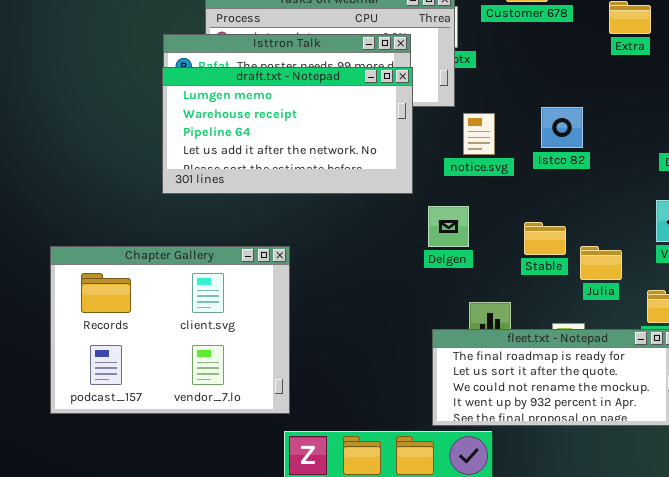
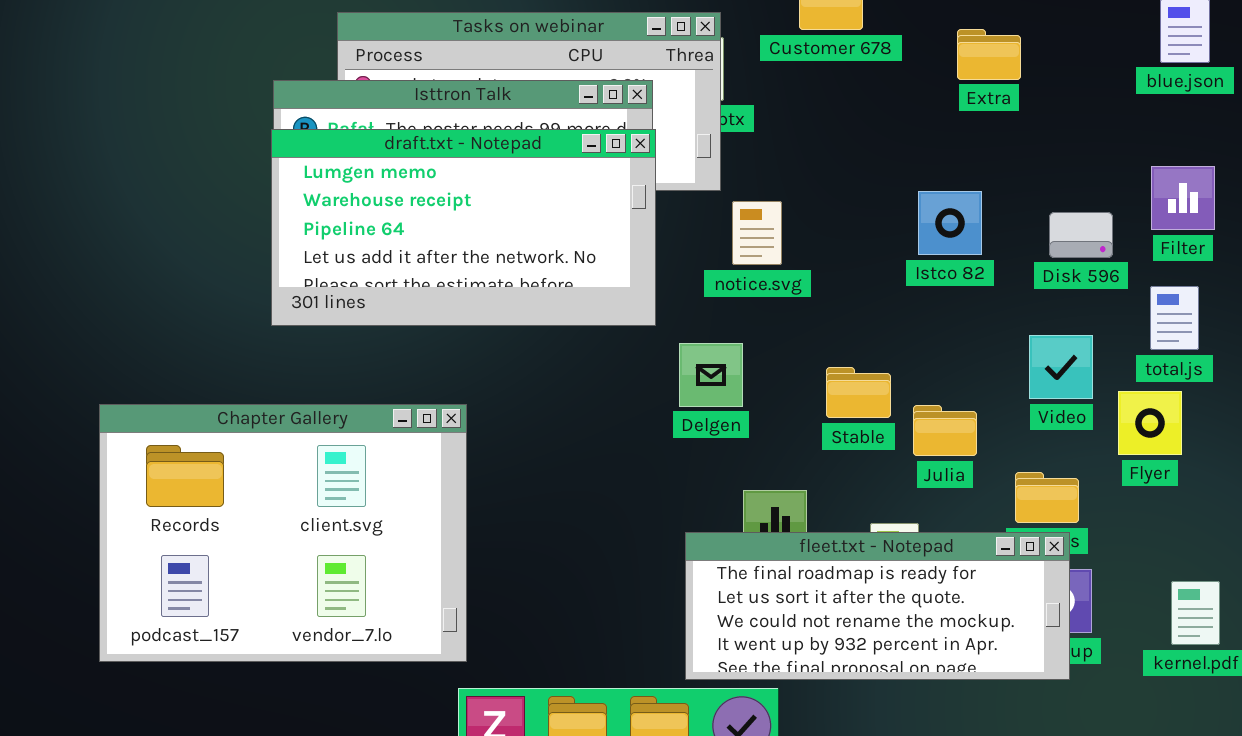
Istco 82: [541,107,583,148] -> [918,191,982,255], moved

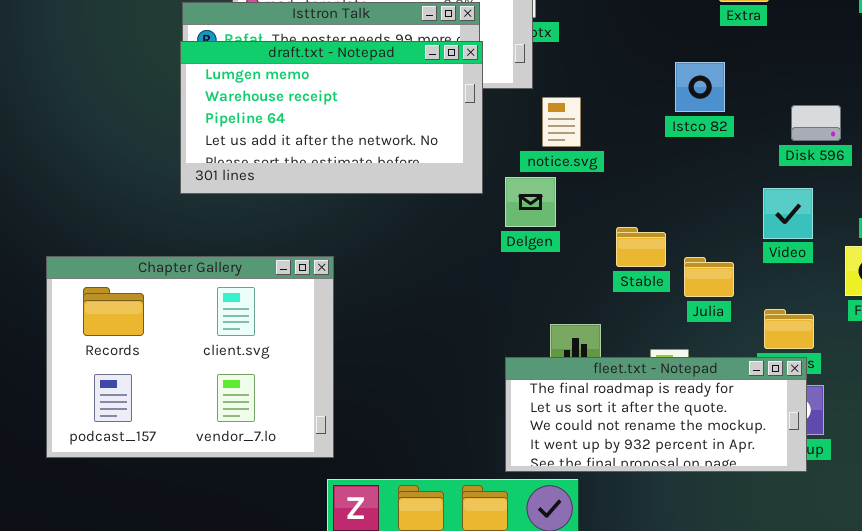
Istco 82: [918,191,982,255] -> [675,62,725,112], moved
Video: [1029,335,1093,399] -> [763,188,813,239], moved
Delgen: [679,343,743,407] -> [505,177,556,227], moved

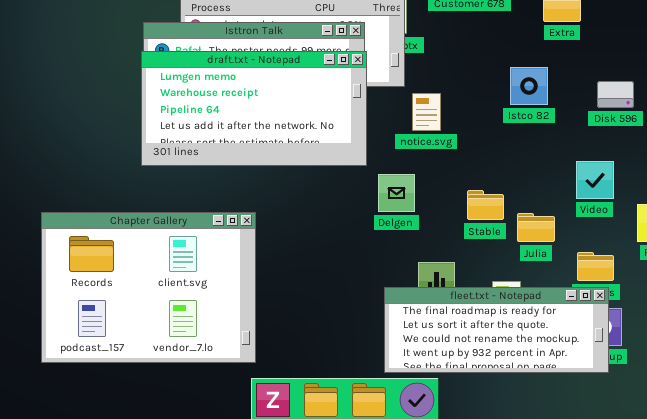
Disk 596: [791,105,841,141] -> [597,81,634,108], moved
Delgen: [505,177,556,227] -> [378,174,415,212], moved

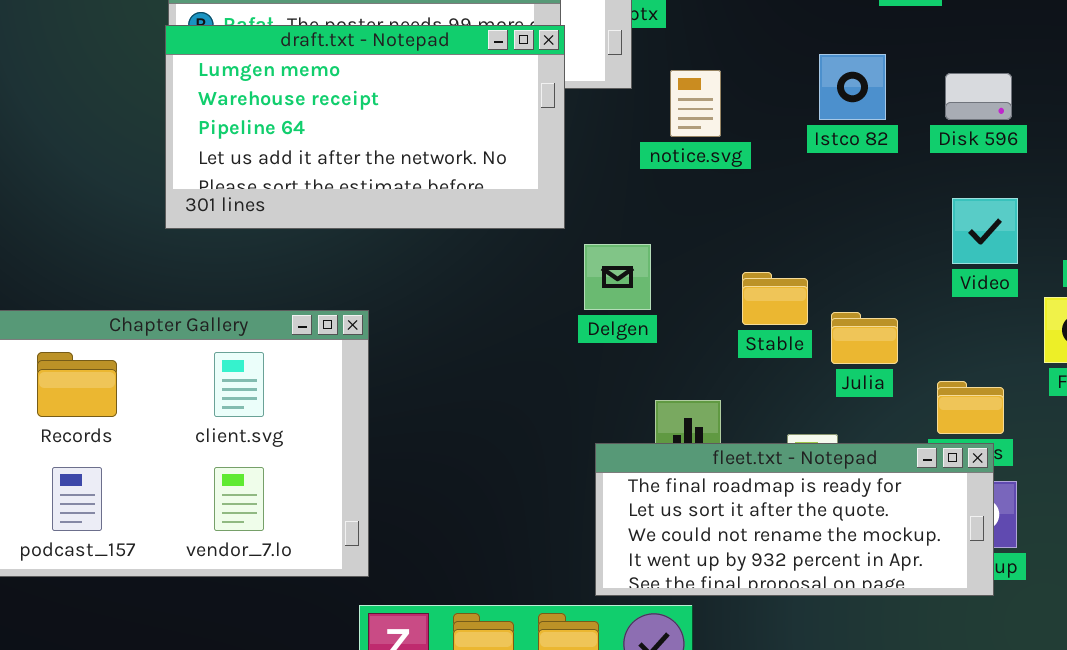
Disk 596: [597,81,634,108] -> [945,73,1012,120], moved
notice.svg: [412,93,441,131] -> [670,70,721,137], moved
Video: [576,161,614,199] -> [952,198,1018,264], moved

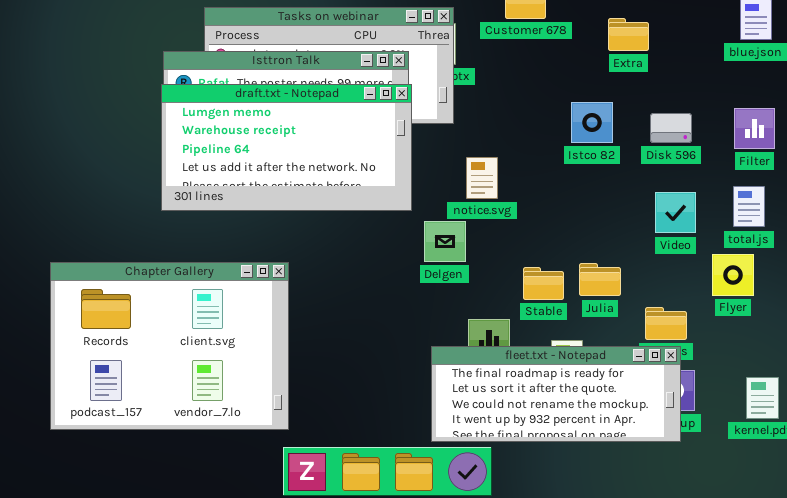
notice.svg: [670,70,721,137] -> [466,157,498,199], moved
Stable: [742,272,808,325] -> [523,267,564,300], moved

